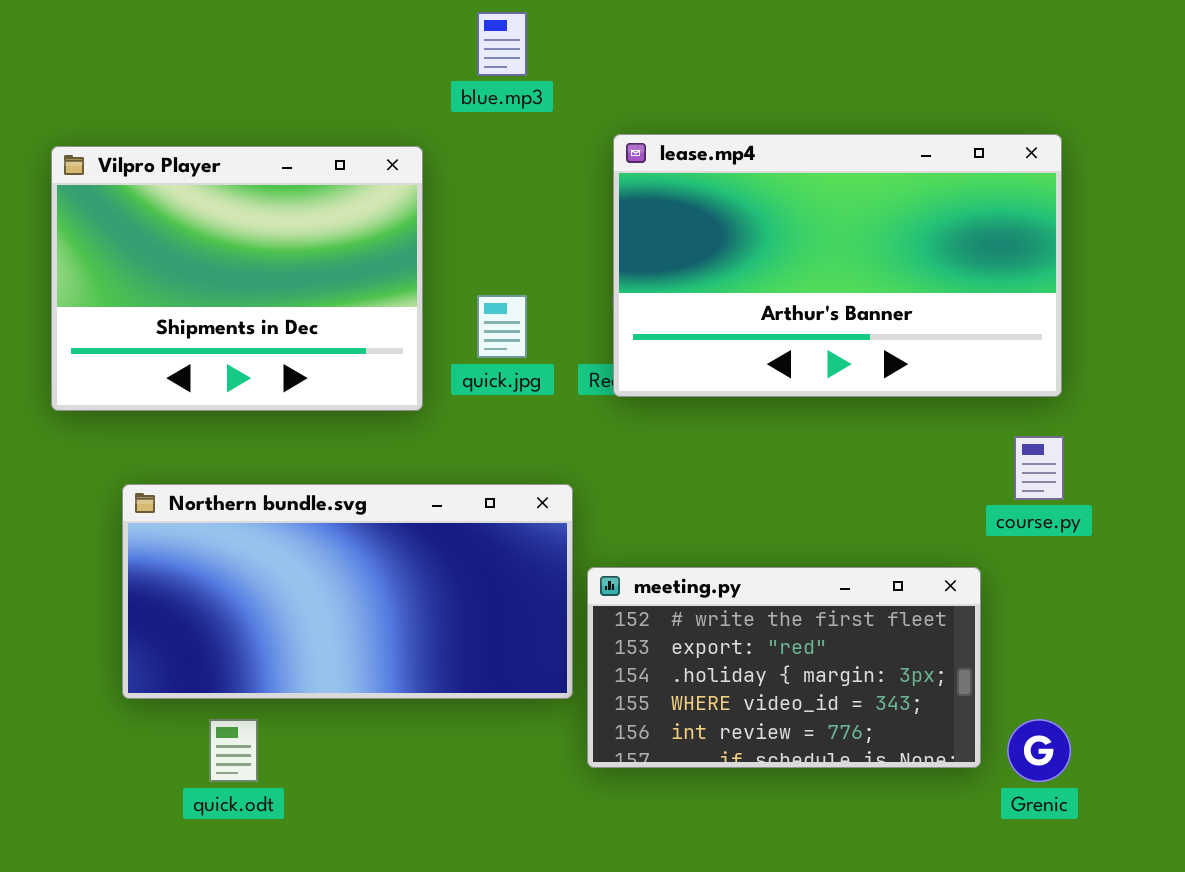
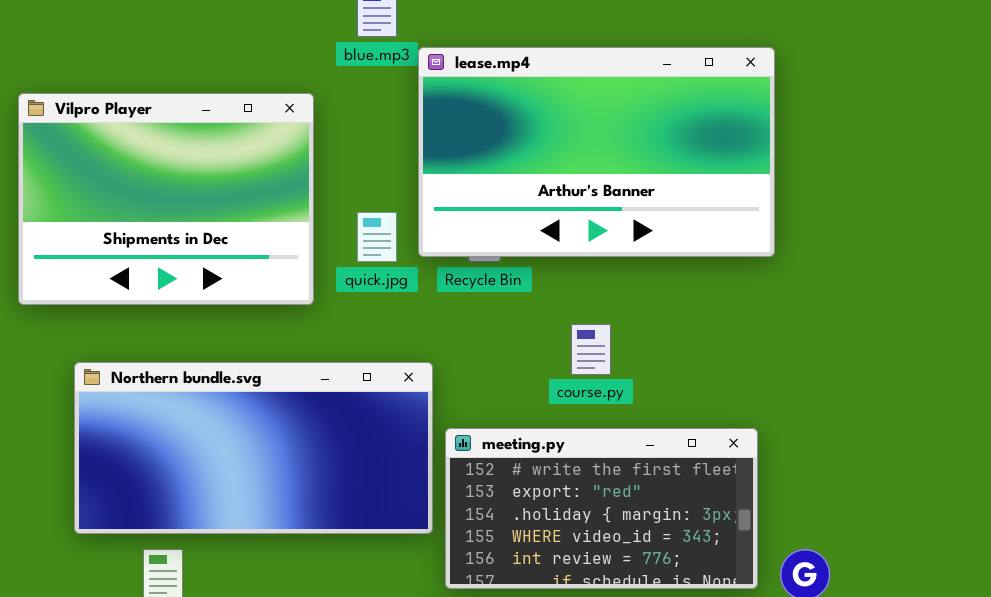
lease.mp4: [613,134,1062,397] -> [418,47,775,257], moved
course.py: [1014,436,1064,500] -> [571,324,611,375], moved

